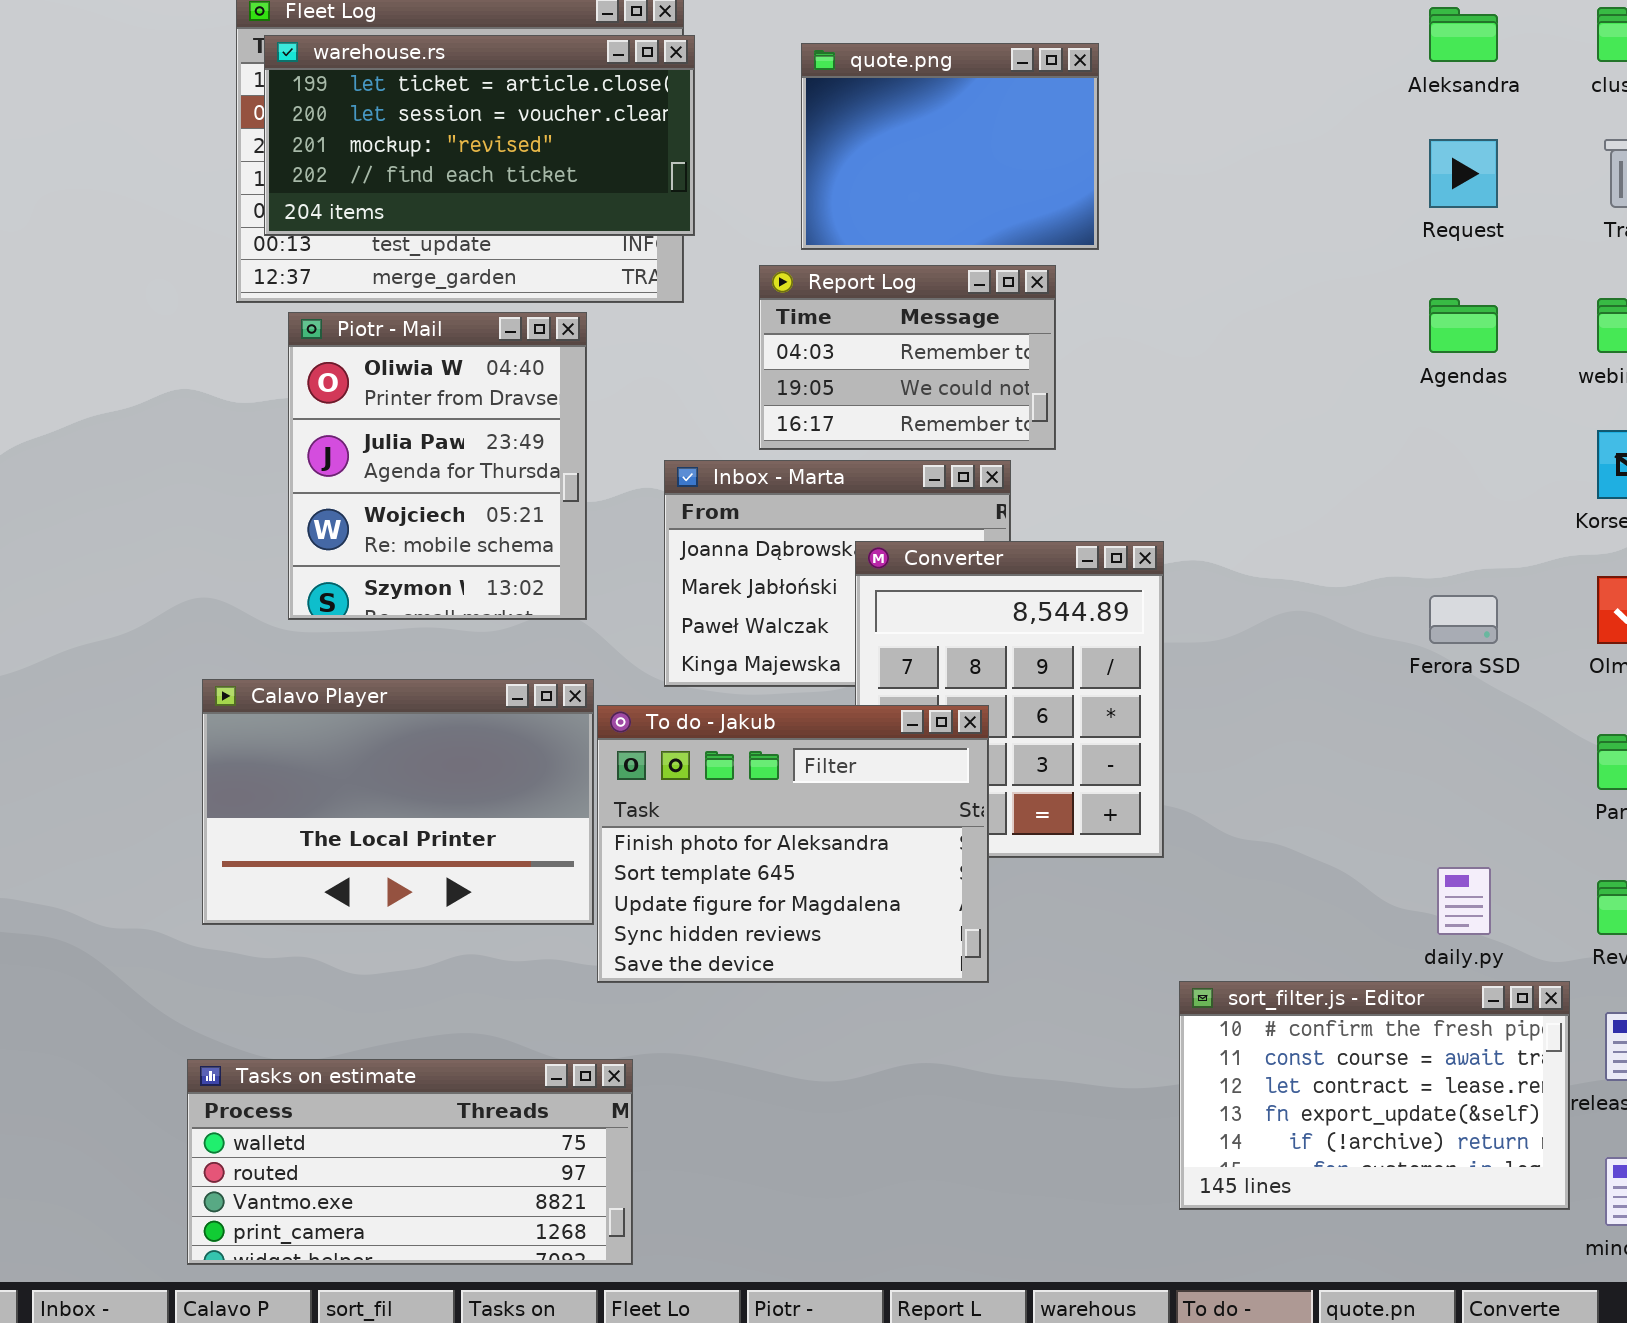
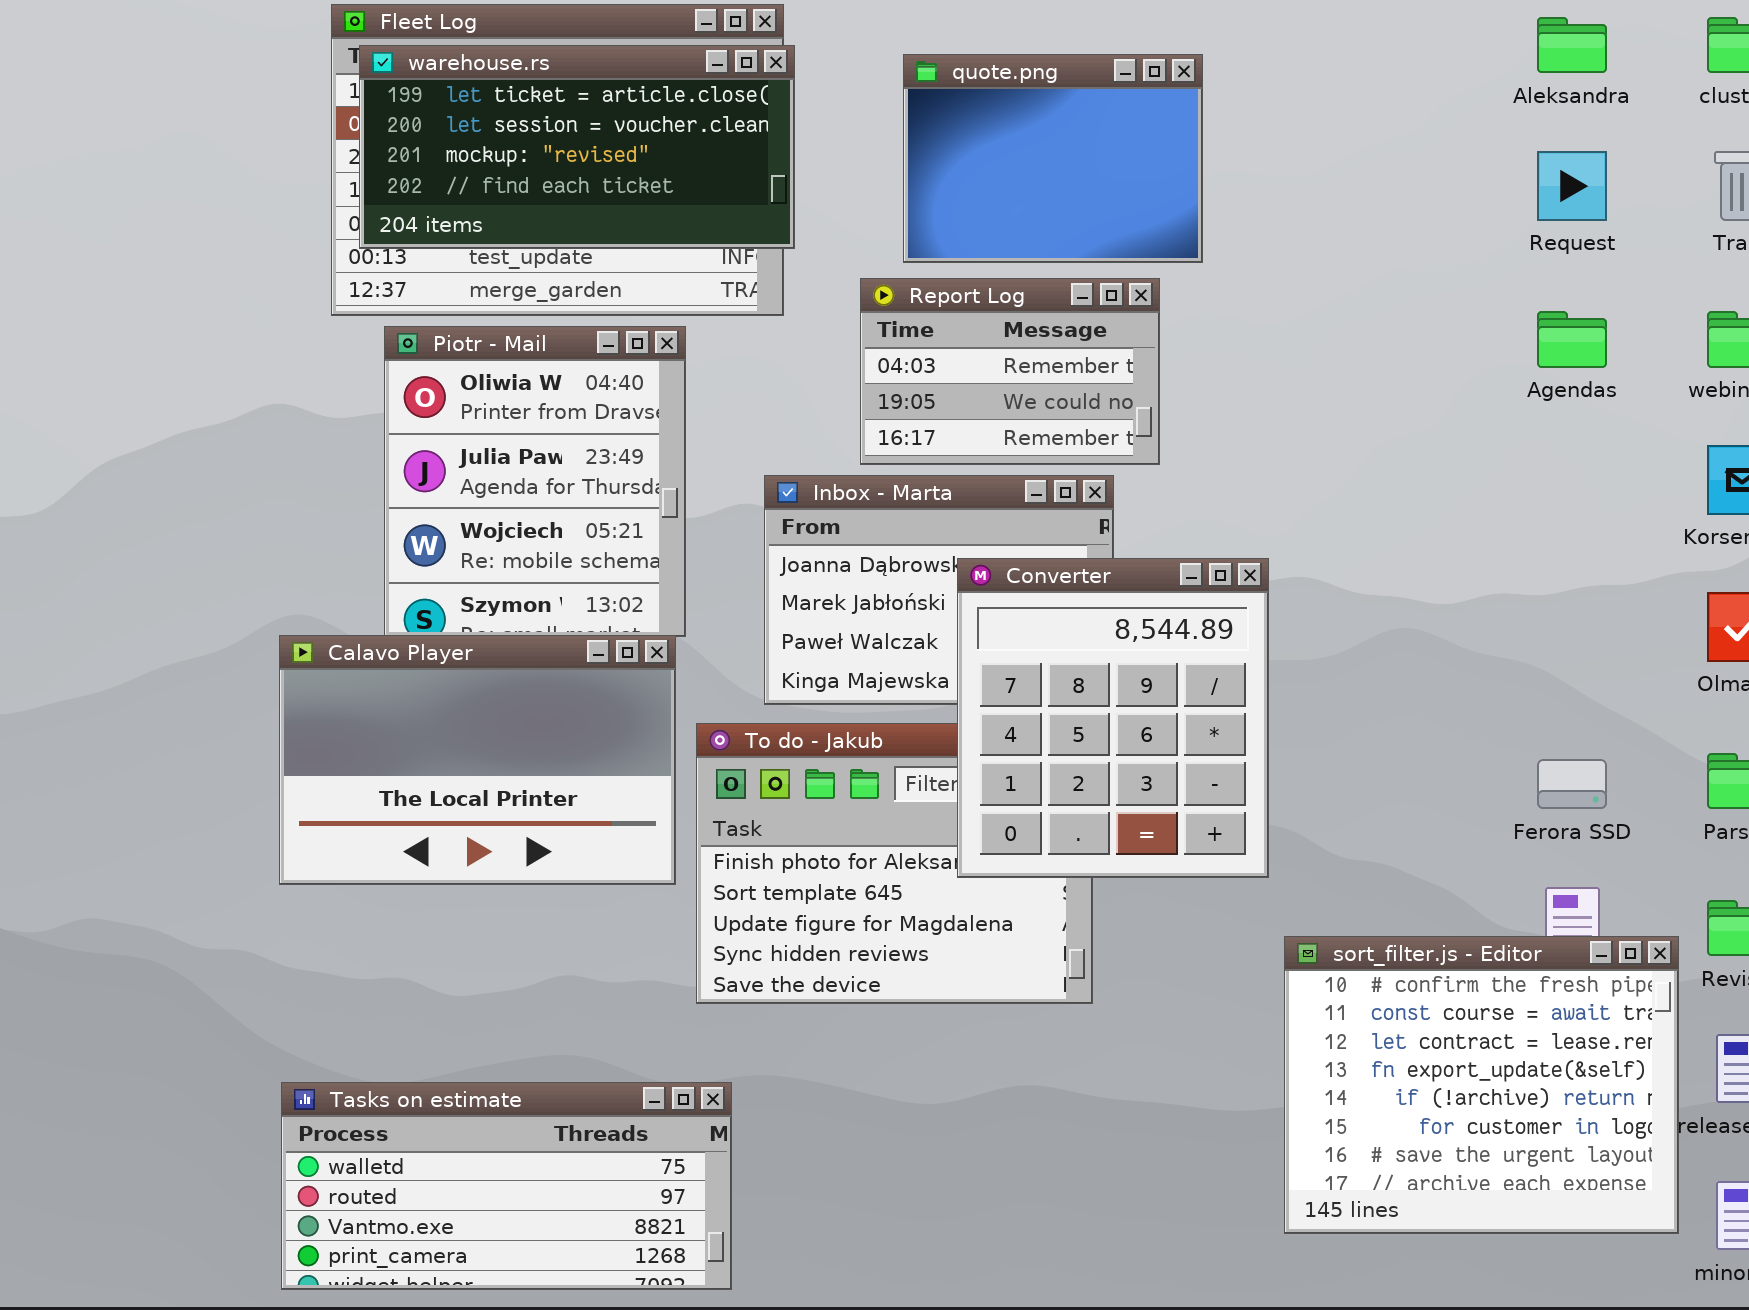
Converter: [855,541,1164,858] -> [957,558,1269,878], raised
Ferora SSD: [1429,595,1498,644] -> [1537,759,1607,809], moved
Calavo Player: [202,679,594,925] -> [279,635,676,885], moved
sort_filter.js - Editor: [1179,981,1570,1210] -> [1284,936,1679,1234], resized

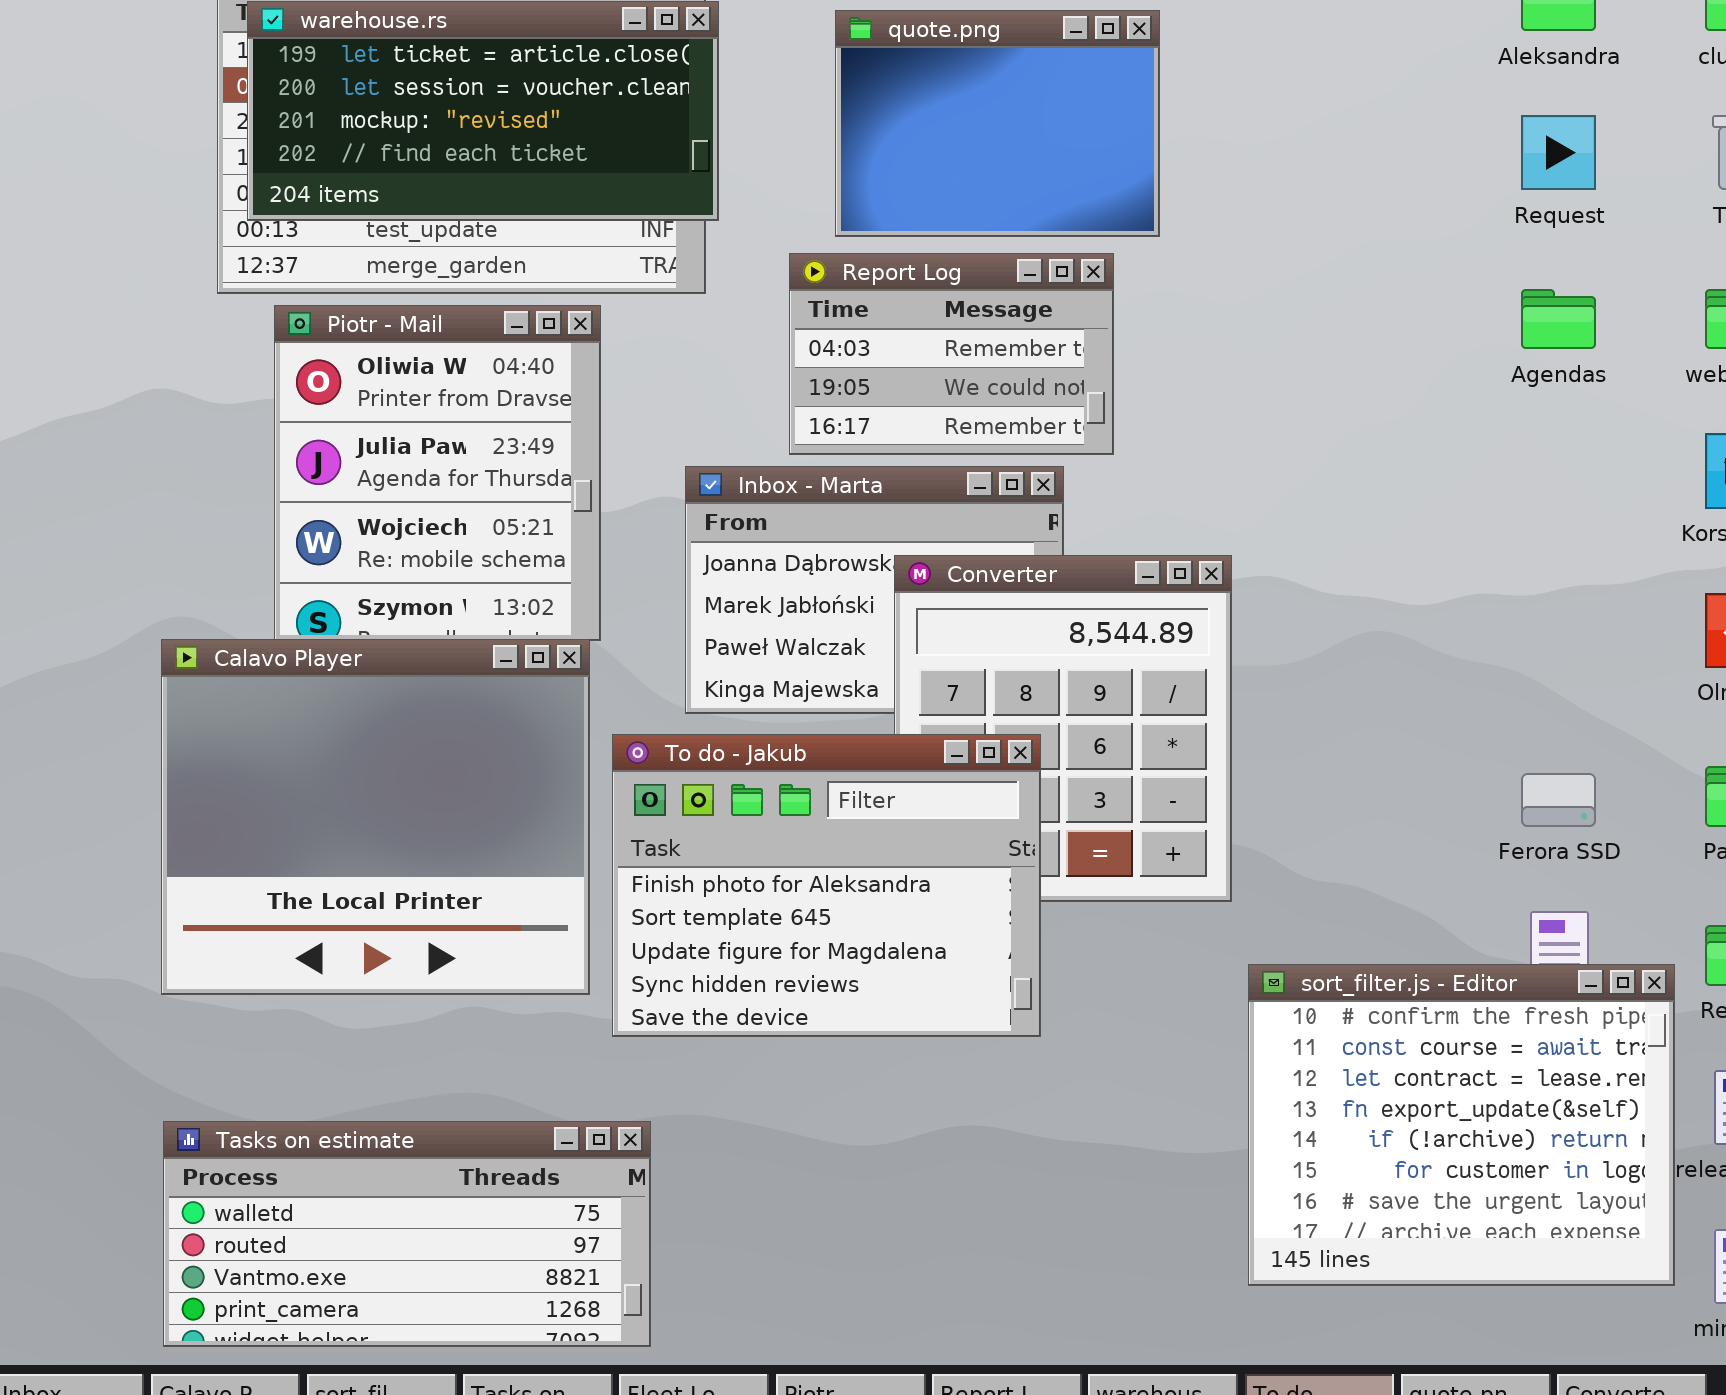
Calavo Player: [279,635,676,885] -> [161,639,590,995], resized
To do - Jakub: [696,723,1093,1004] -> [612,734,1041,1037], raised

